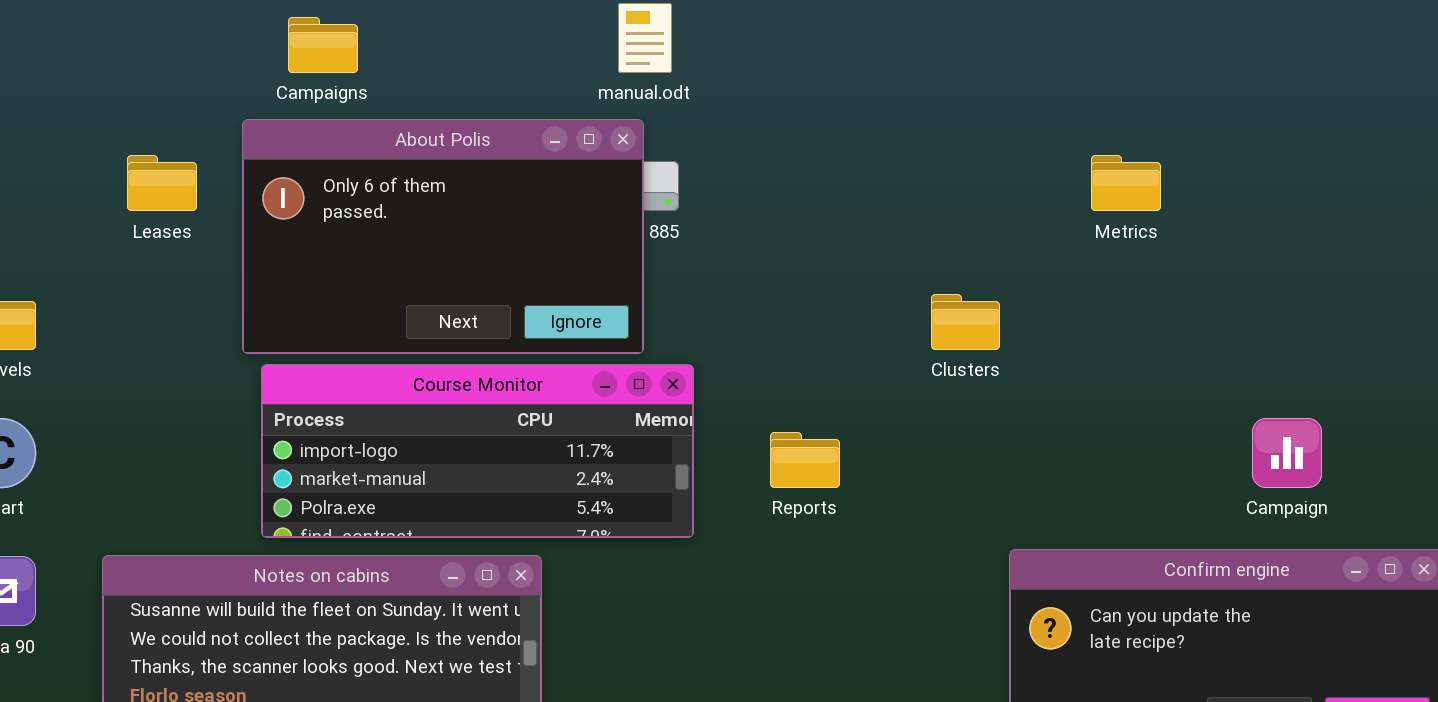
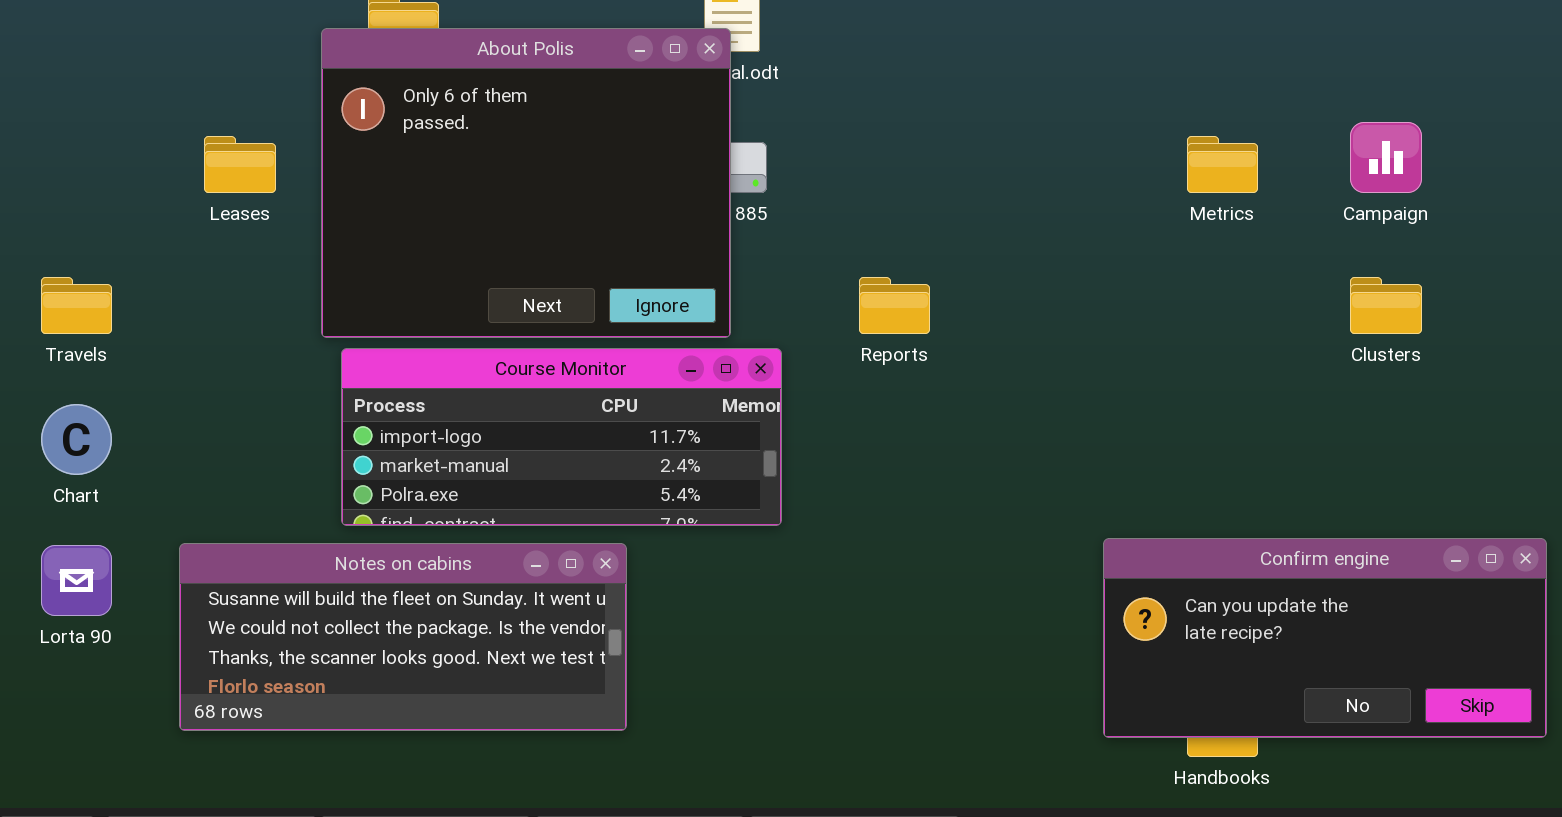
About Polis: [242,119,644,354] -> [321,28,731,338], resized
Clusters: [931,294,1000,350] -> [1350,277,1422,334], moved
Campaign: [1252,418,1322,488] -> [1350,122,1422,193], moved
Reports: [770,432,840,488] -> [859,277,930,334], moved

